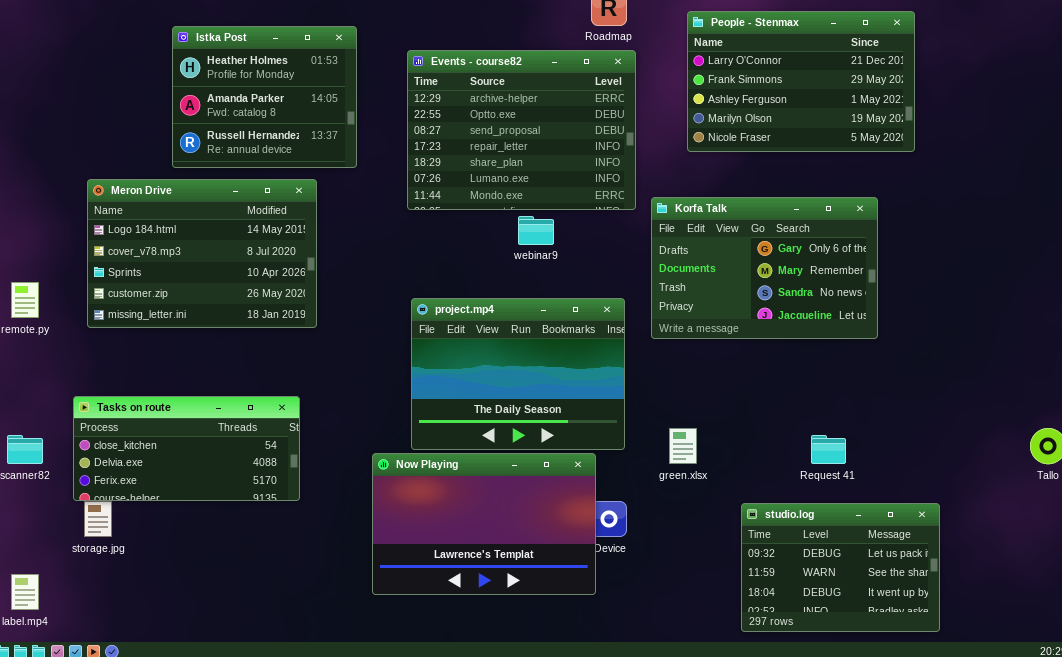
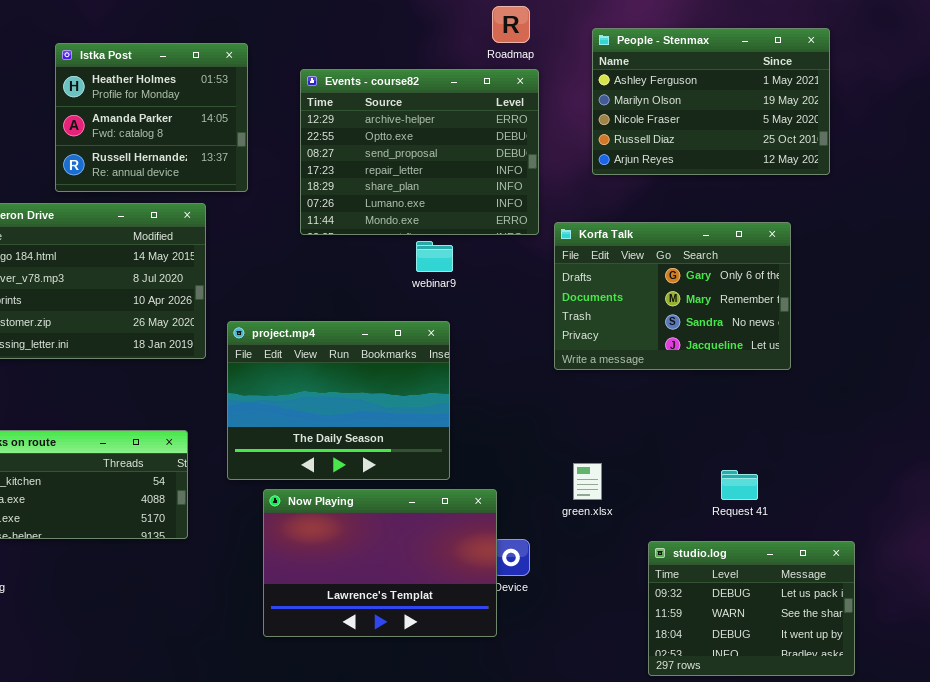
People - Stenmax: [687,11,915,152] -> [592,28,830,175], scrolled down 2 rows
project.mp4: [411,298,625,450] -> [227,321,450,480], moved

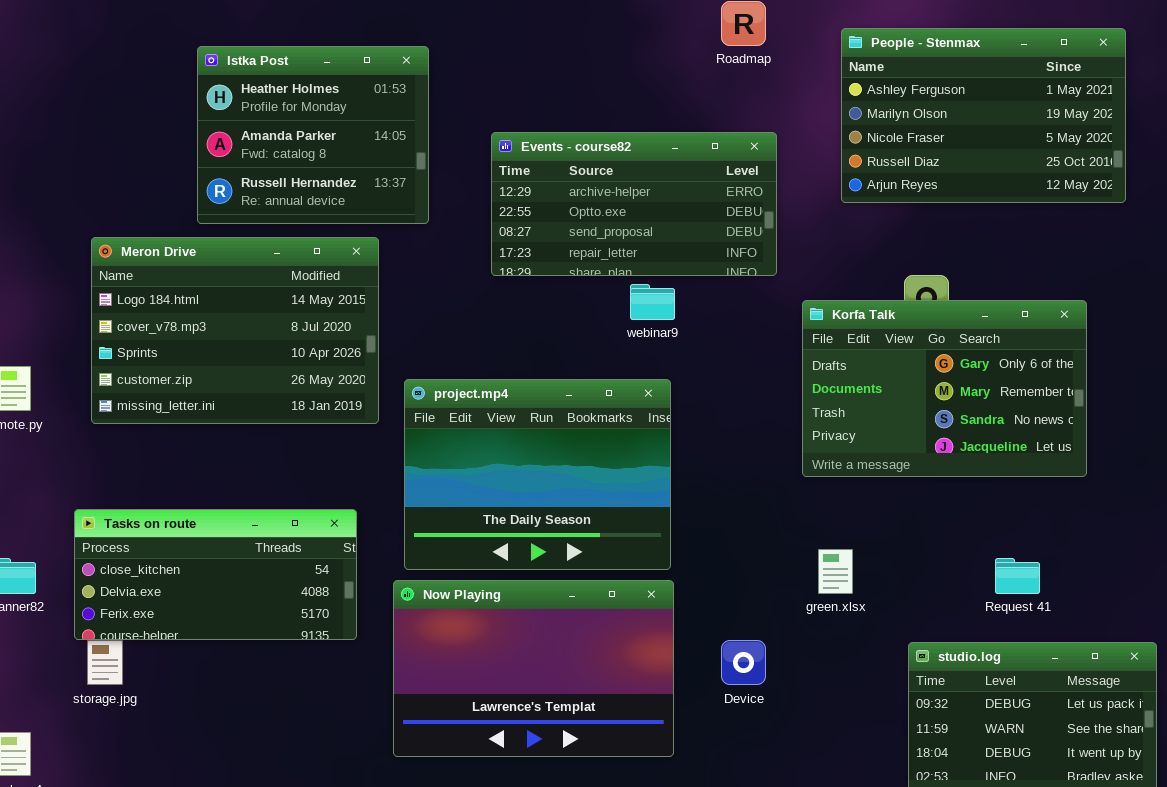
Events - course82: [300,69,539,235] -> [491,132,777,276], resized
Korfa Talk: [554,222,791,370] -> [802,300,1087,477], moved
Now Playing: [263,489,497,637] -> [393,580,674,757], moved

